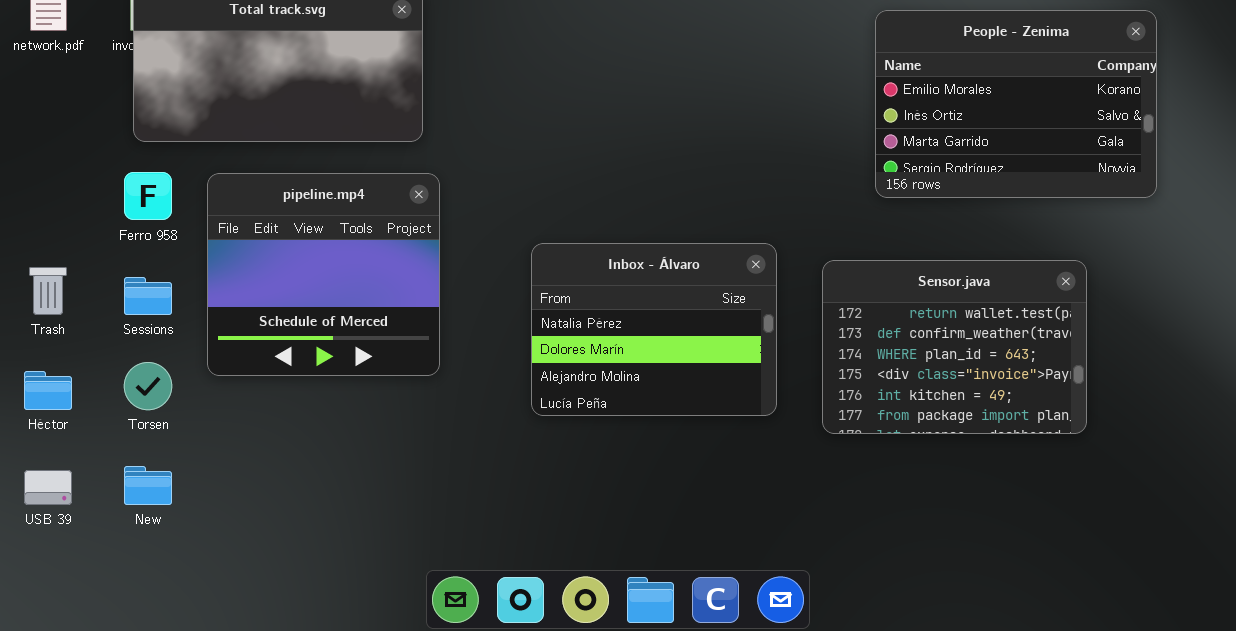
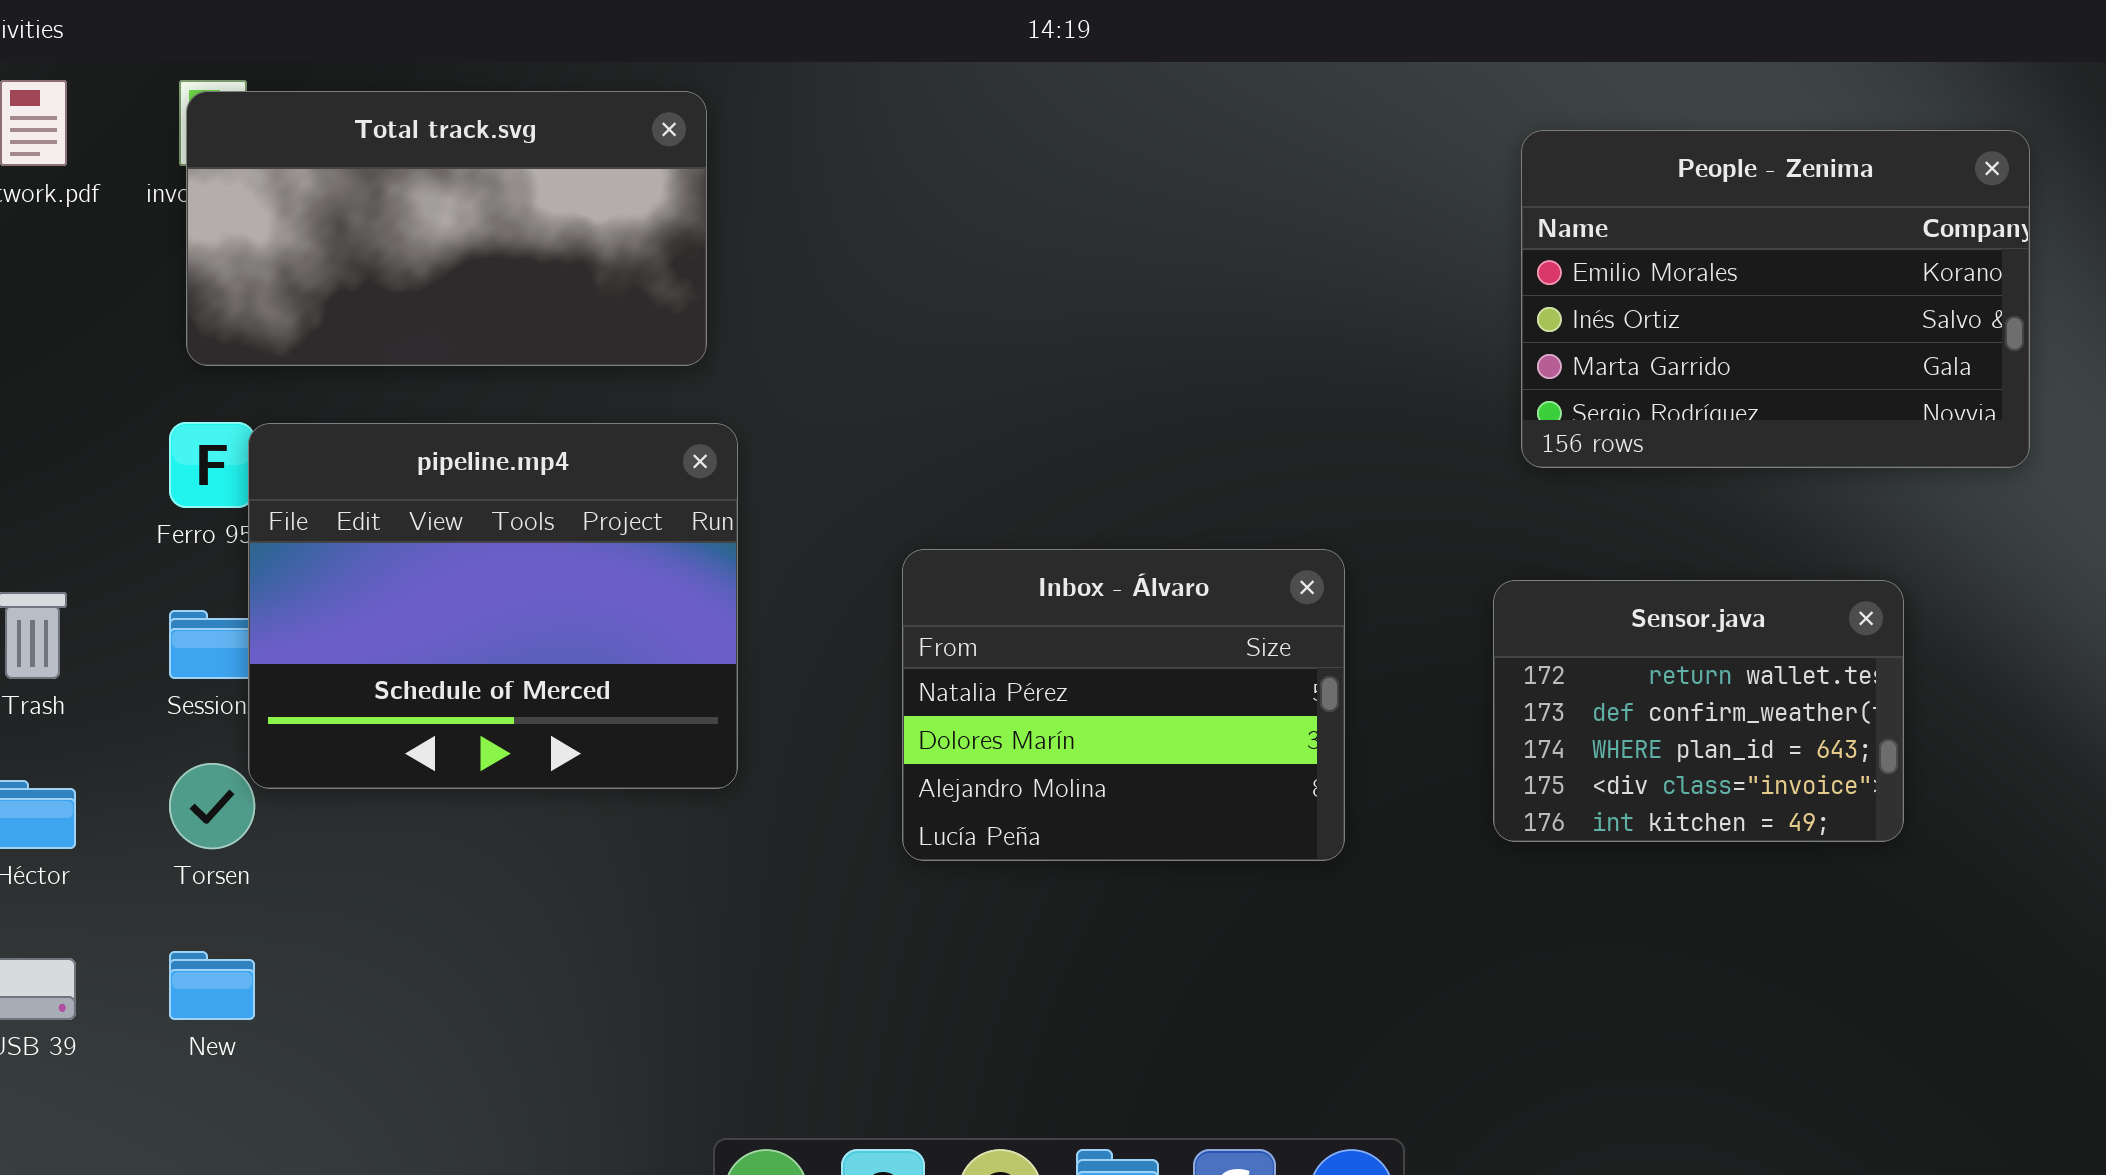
pipeline.mp4: [207,173,440,376] -> [248,423,738,789], resized
Sensor.java: [822,260,1087,434] -> [1493,580,1904,842], resized

